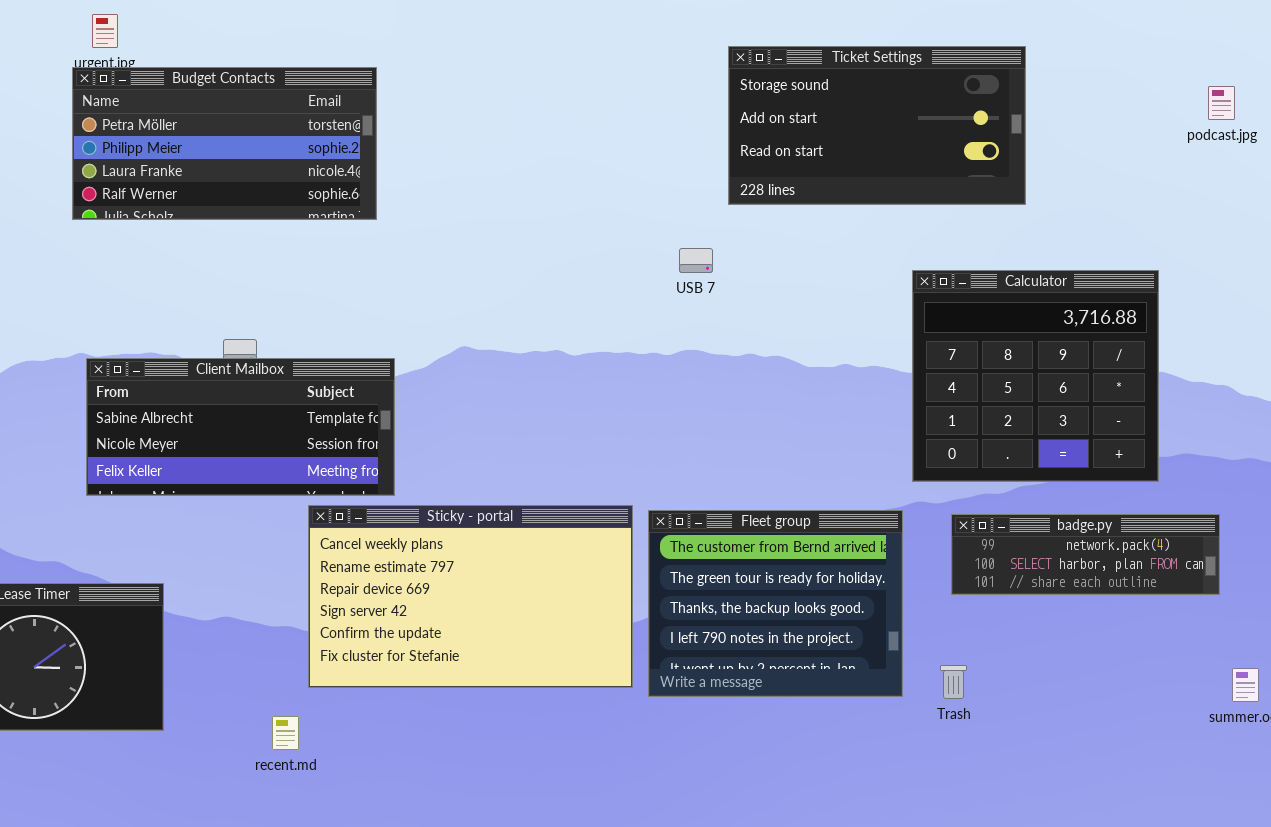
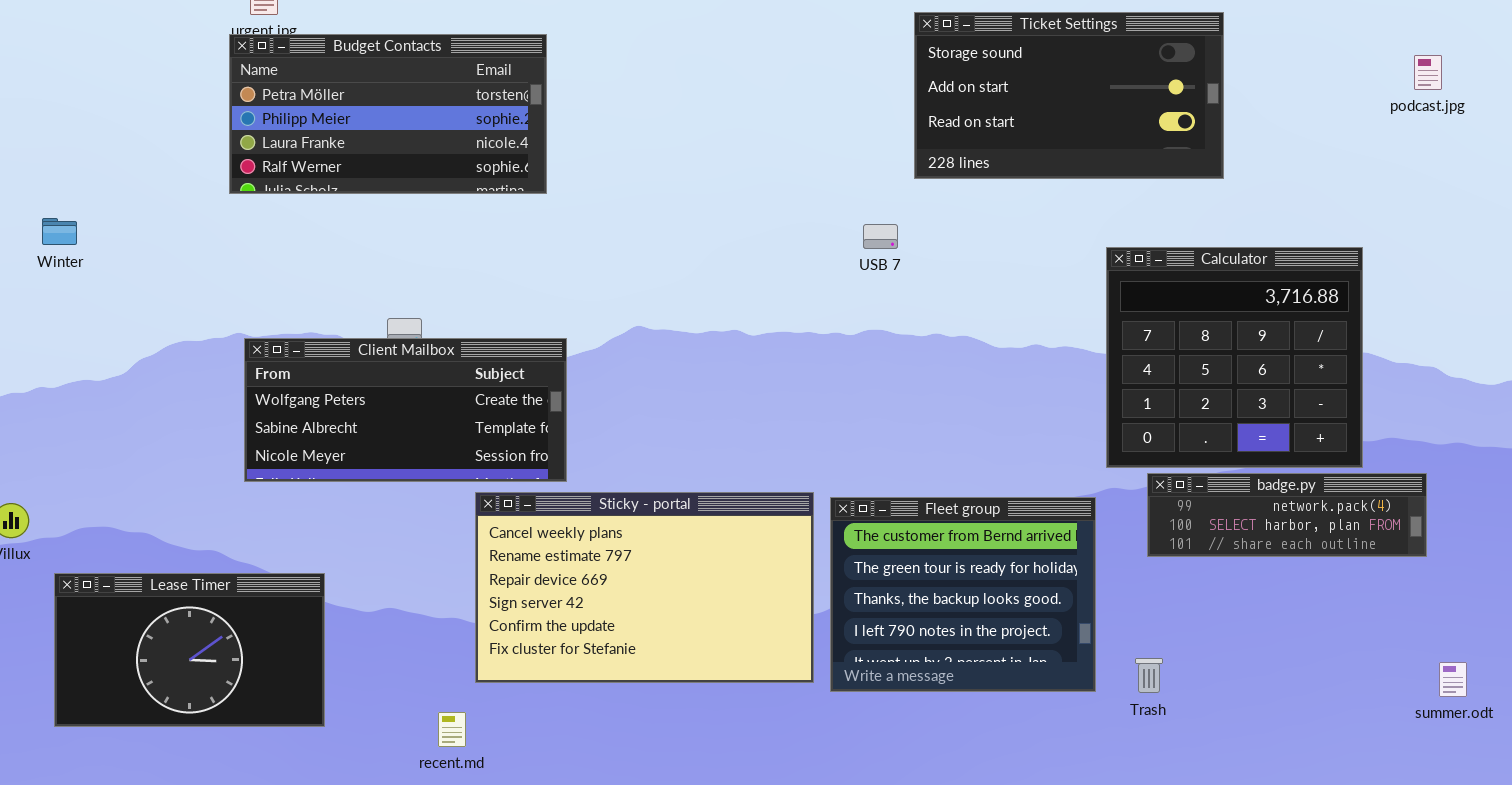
Client Mailbox: [86,358,395,496] -> [244,338,567,482], scrolled up 1 row
badge.py: [951,514,1220,595] -> [1147,473,1427,557], moved

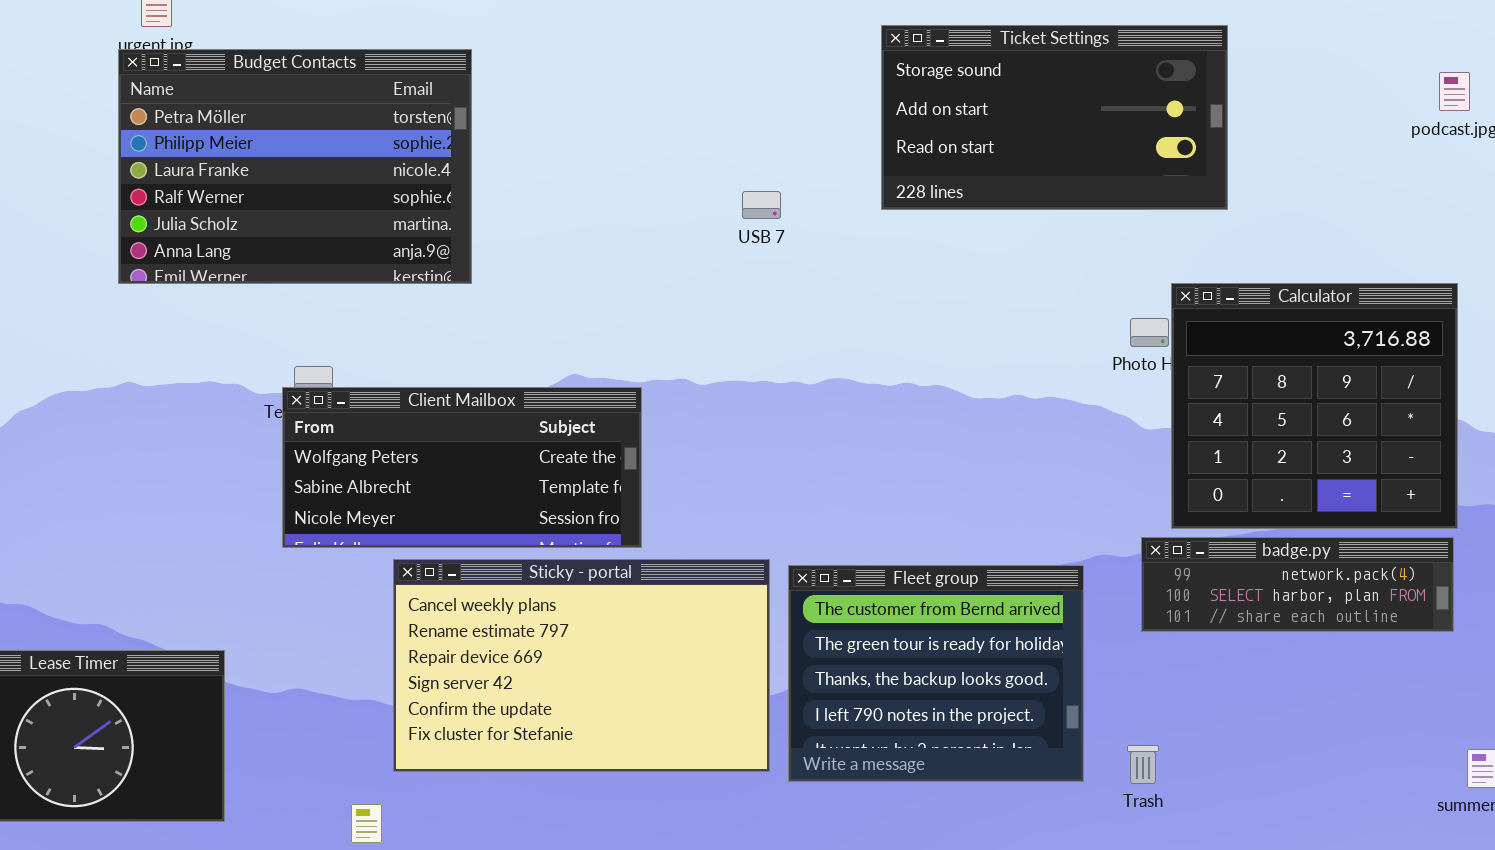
Budget Contacts: [229,34,547,194] -> [118,49,472,284], resized
USB 7: [863,224,898,249] -> [742,191,781,219], moved
Calculator: [1106,247,1363,468] -> [1171,283,1458,529], moved
Client Mailbox: [244,338,567,482] -> [282,387,642,548], moved

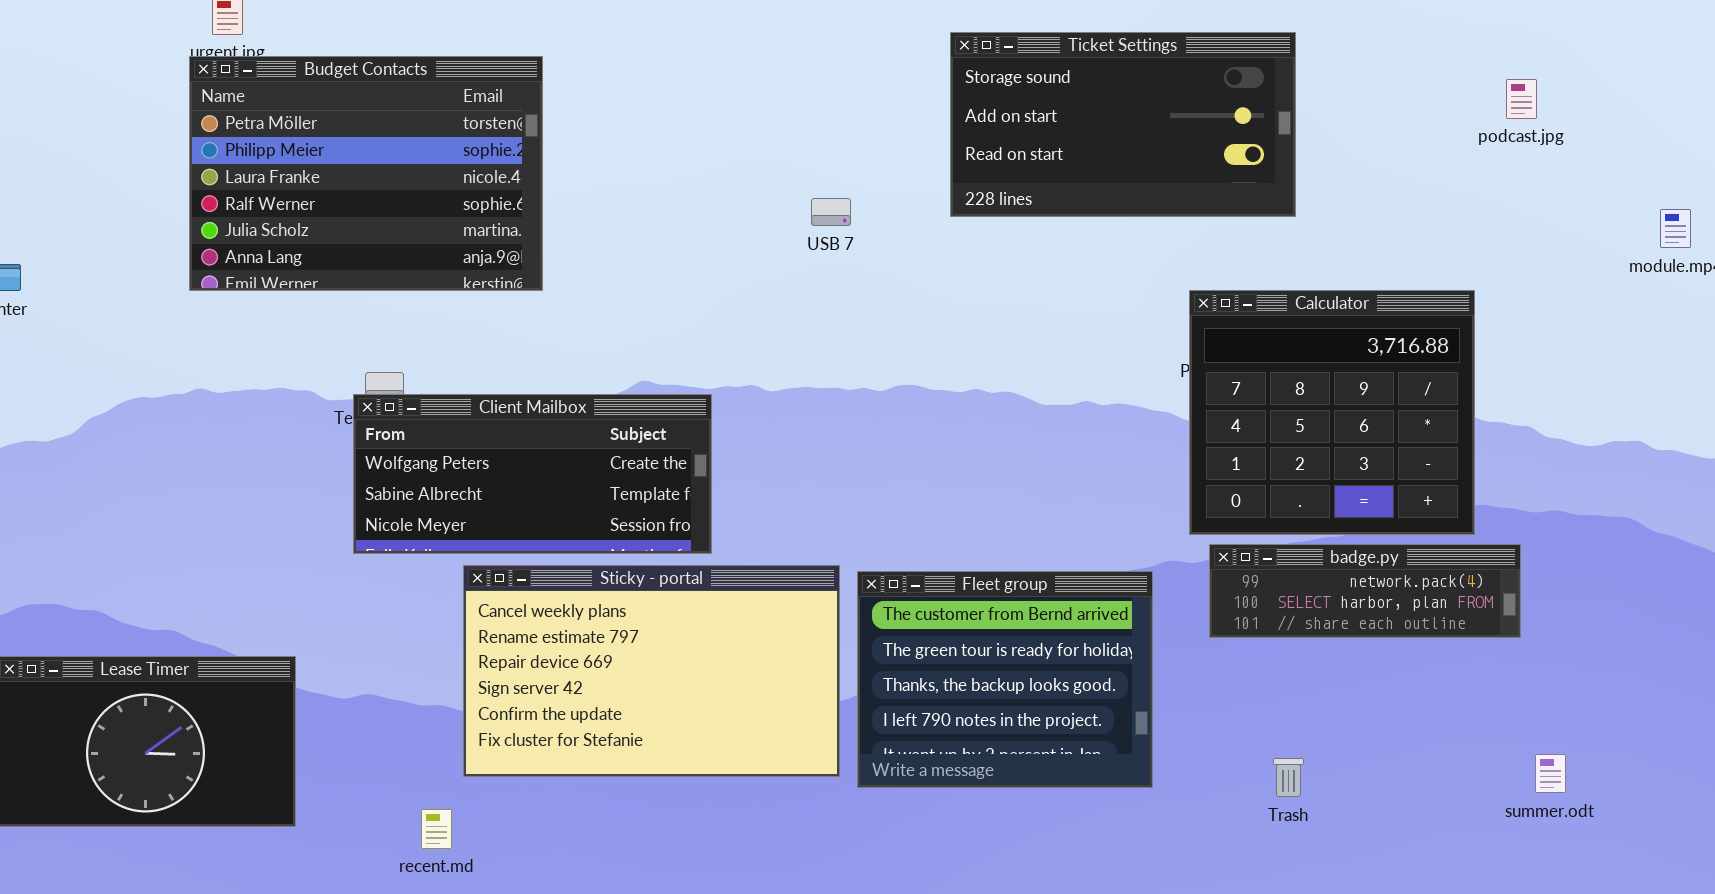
Calculator: [1171,283,1458,529] -> [1189,290,1475,535], moved
Trash: [1127,745,1159,784] -> [1273,758,1304,797], moved

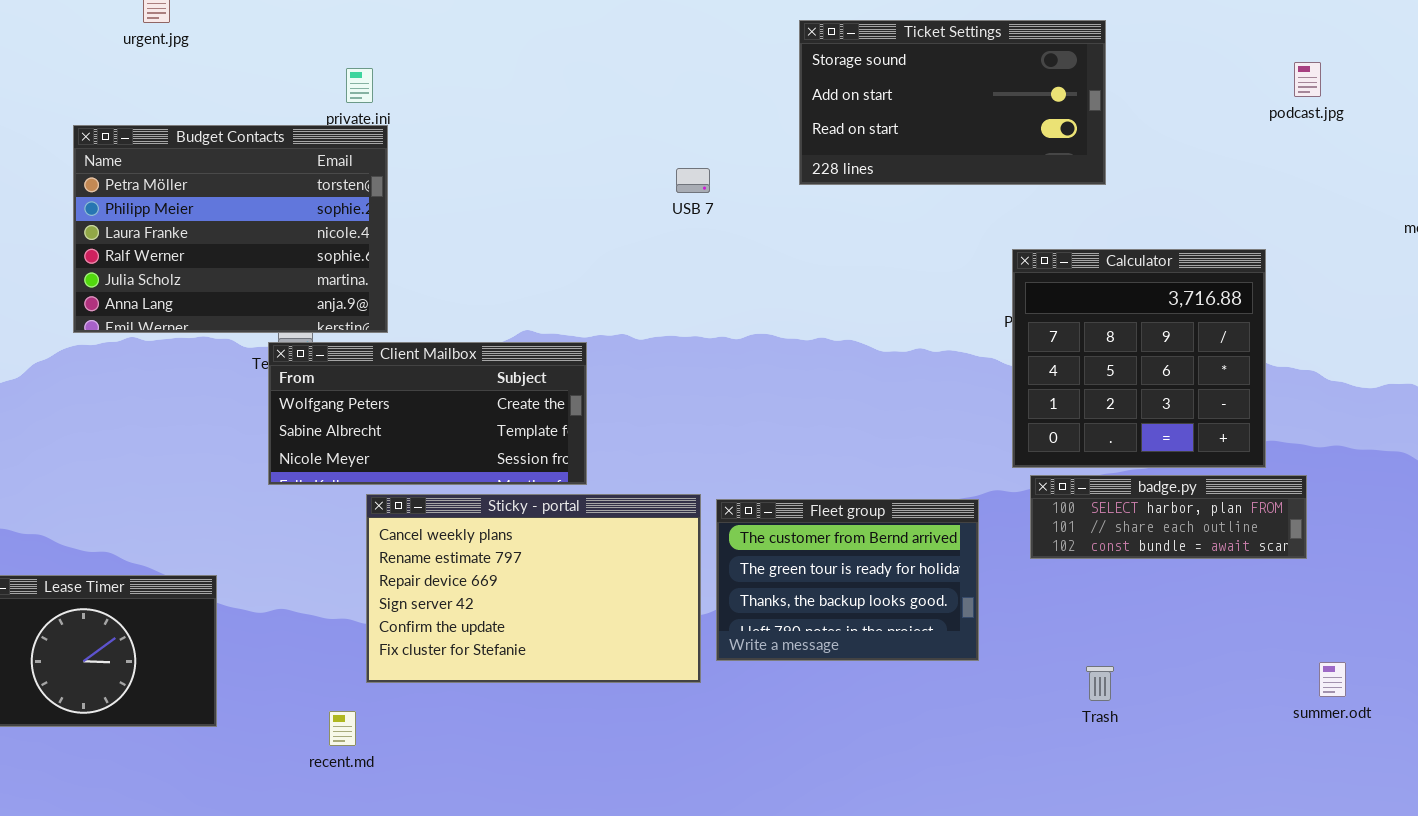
Budget Contacts: [189,56,543,291] -> [73,125,388,333], moved
badge.py: [1209,544,1521,638] -> [1030,475,1307,559], scrolled down 1 row
Fleet group: [857,571,1153,788] -> [716,499,979,661], resized

